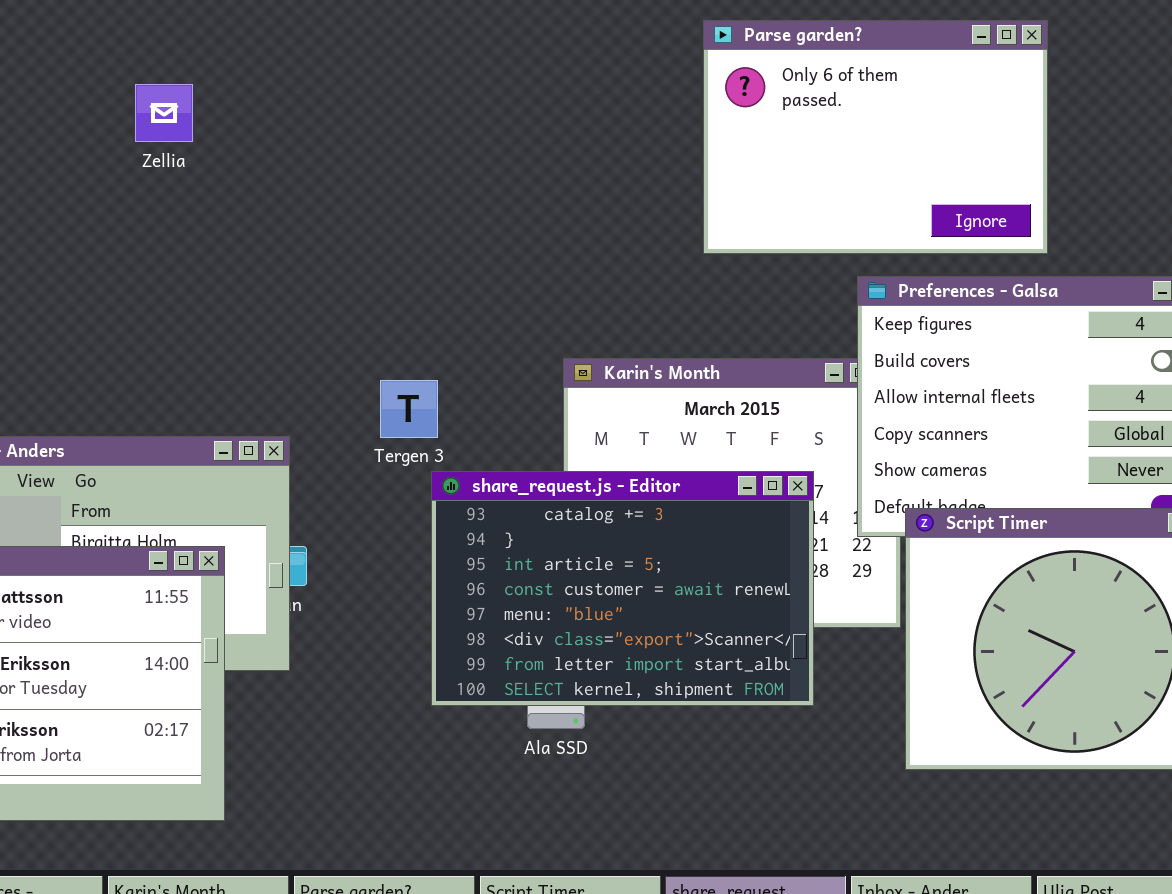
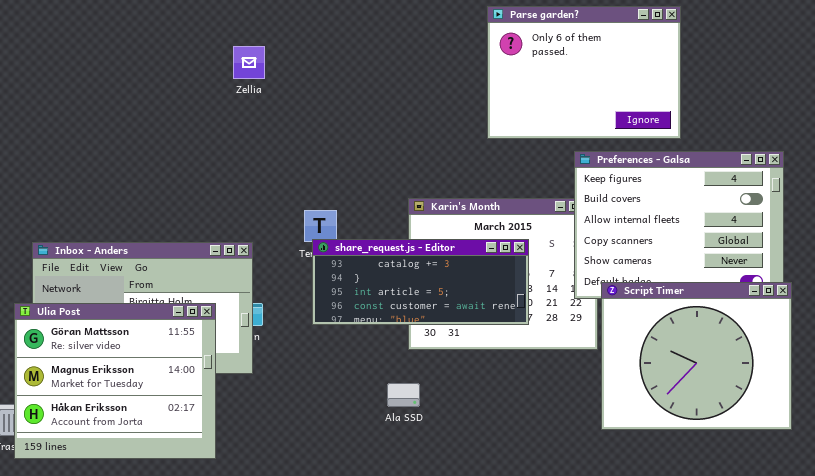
Zellia: [135,84,193,142] -> [233,46,265,79], moved
share_request.js - Editor: [431,471,814,706] -> [312,239,529,325], moved, resized

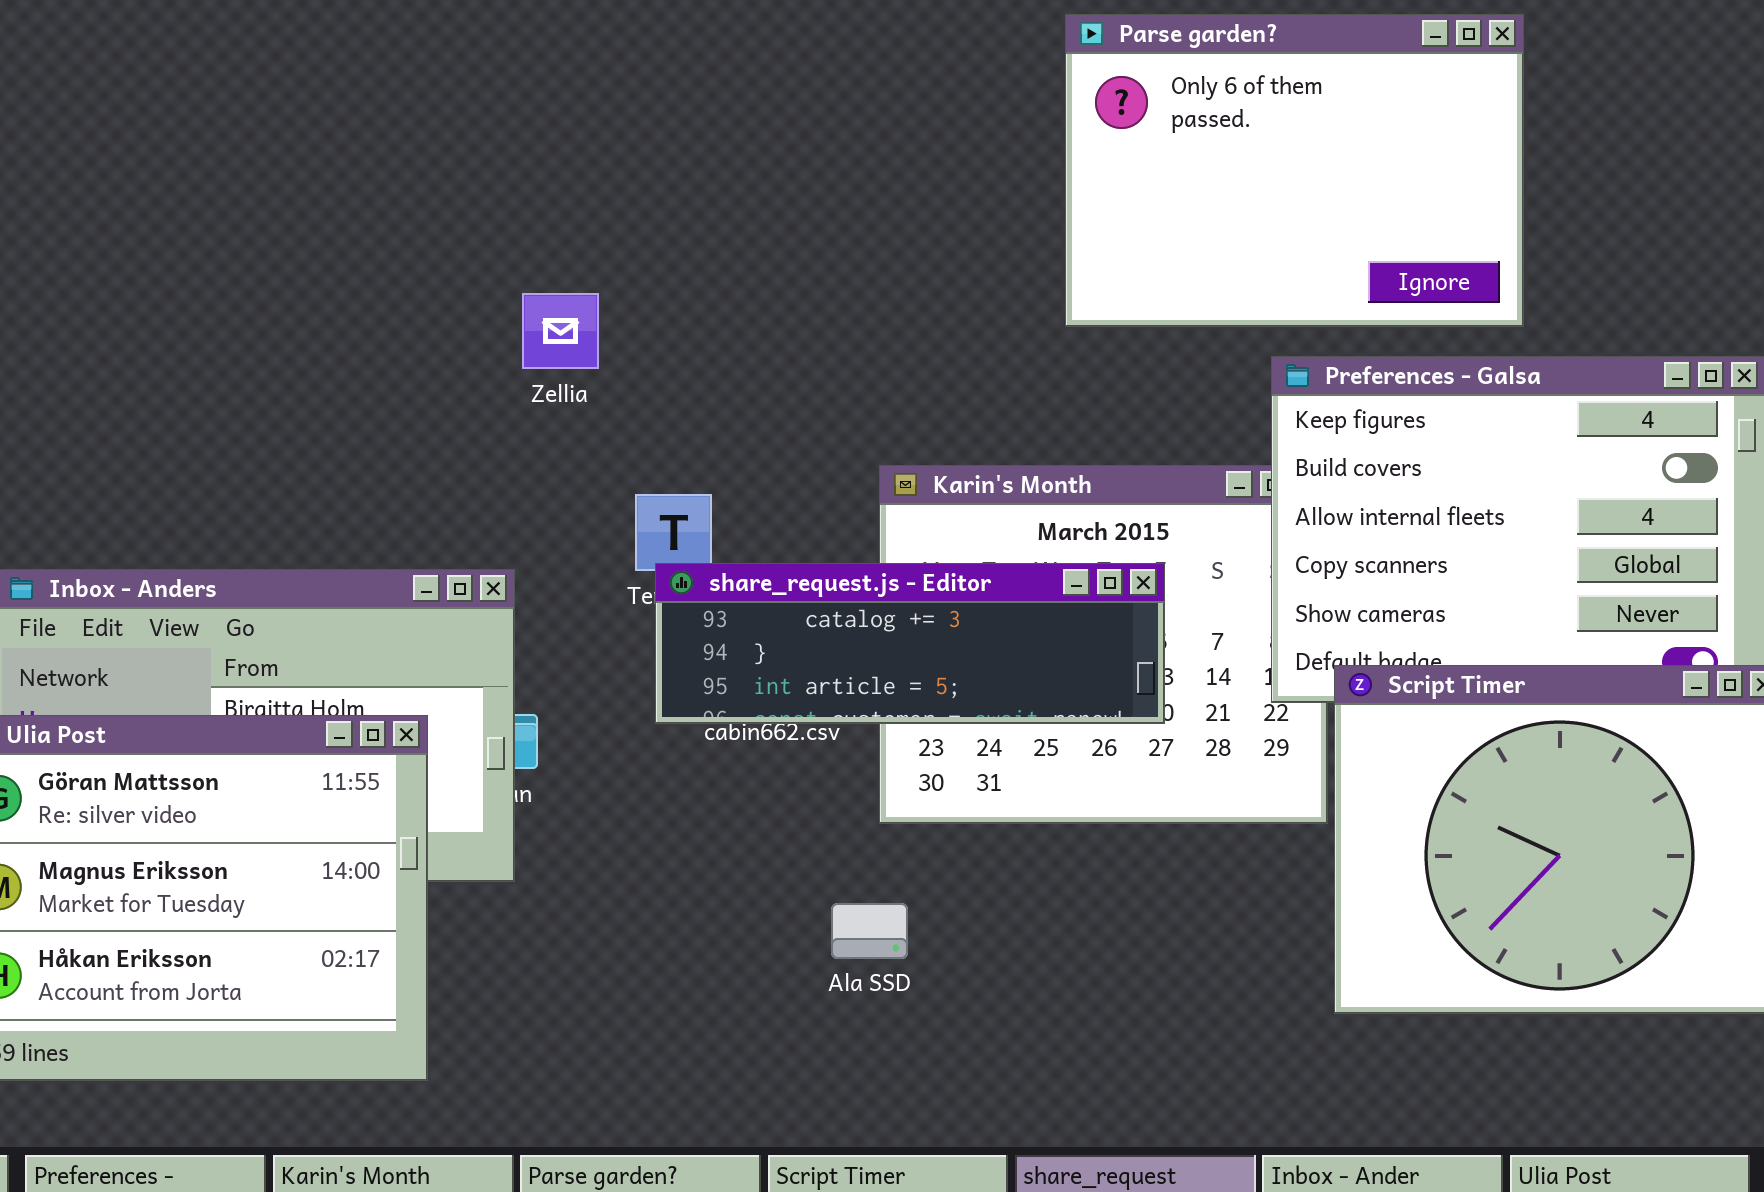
Zellia: [233,46,265,79] -> [522,293,599,369], moved
share_request.js - Editor: [312,239,529,325] -> [655,563,1165,724], resized

